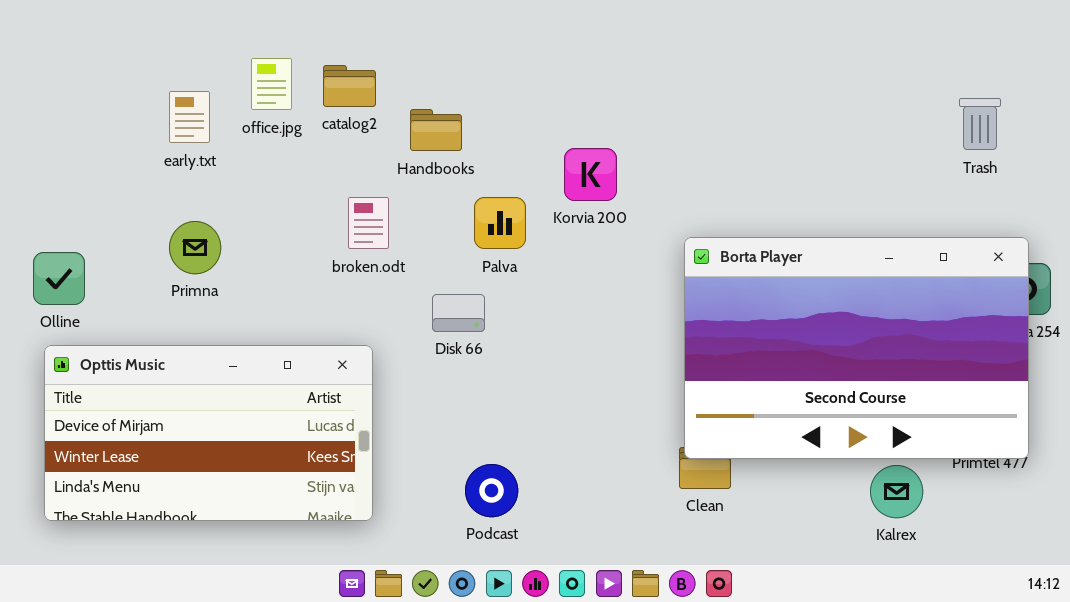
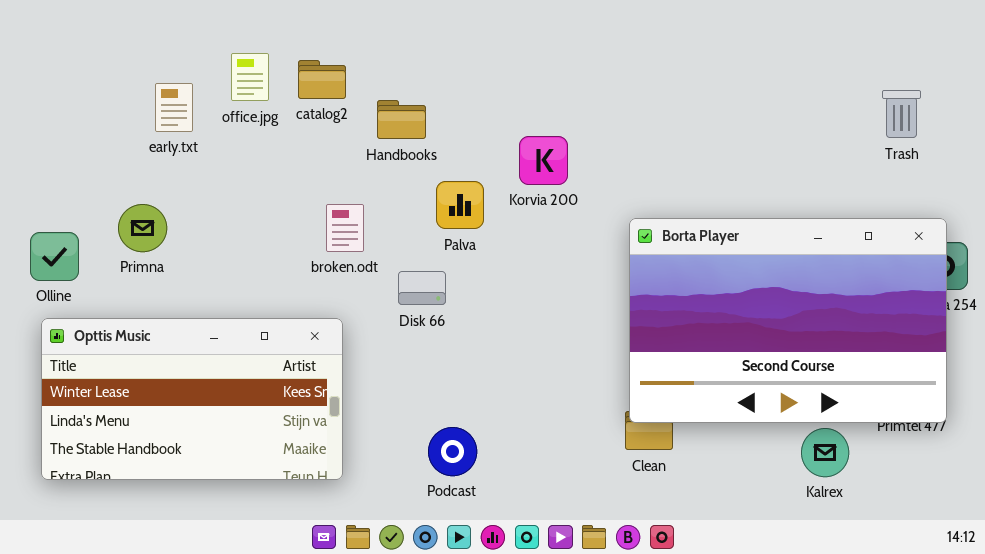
broken.odt: [348,197,389,249] -> [326,204,364,252], moved
Primna: [169,221,221,274] -> [118,204,167,252], moved
Opttis Music: [44,345,373,521] -> [41,318,343,480], scrolled down 1 row

